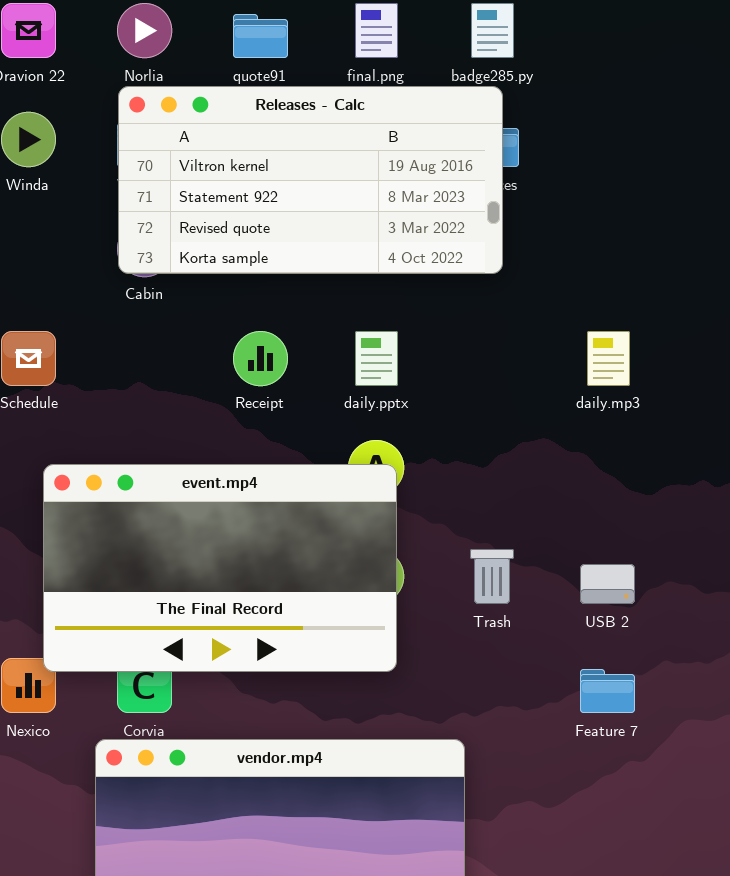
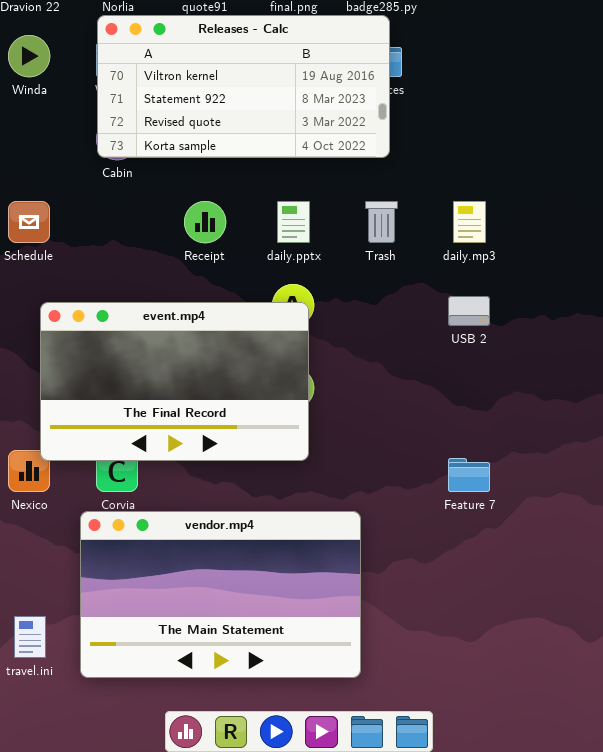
Trash: [470,549,514,604] -> [365,201,398,243], moved
USB 2: [580,564,635,604] -> [448,296,490,326], moved

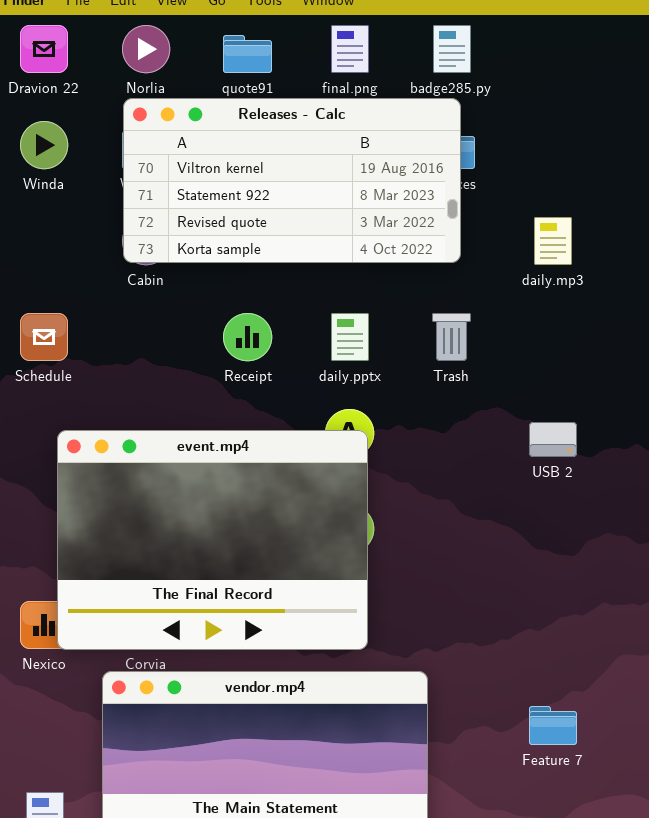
daily.mp3: [453,201,486,243] -> [534,217,572,265], moved
event.mp4: [40,302,309,461] -> [57,430,368,650], resized
Feature 7: [448,458,490,492] -> [529,706,577,745], moved

